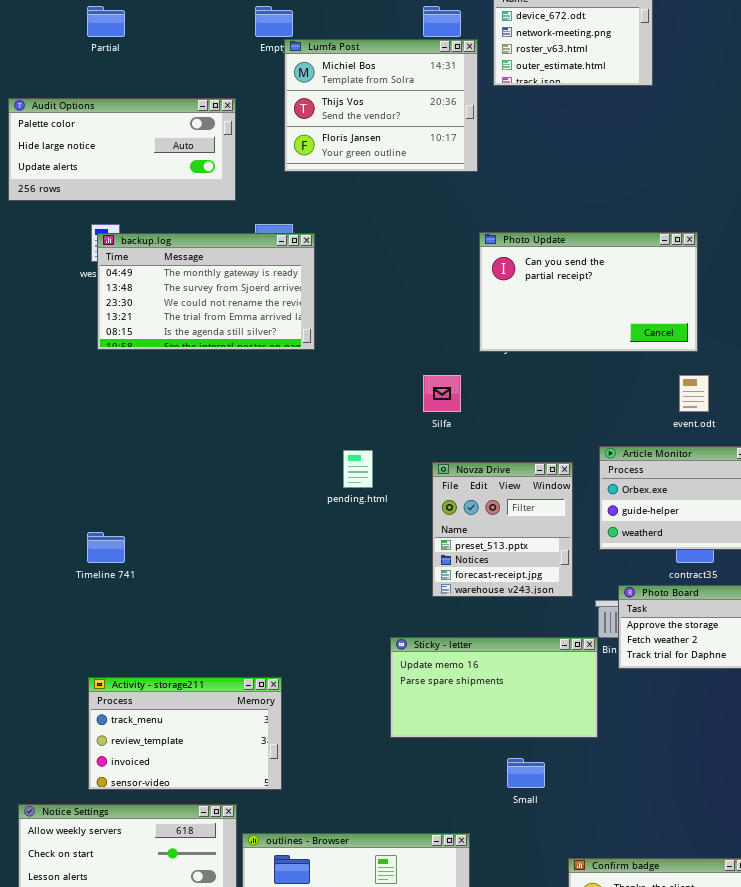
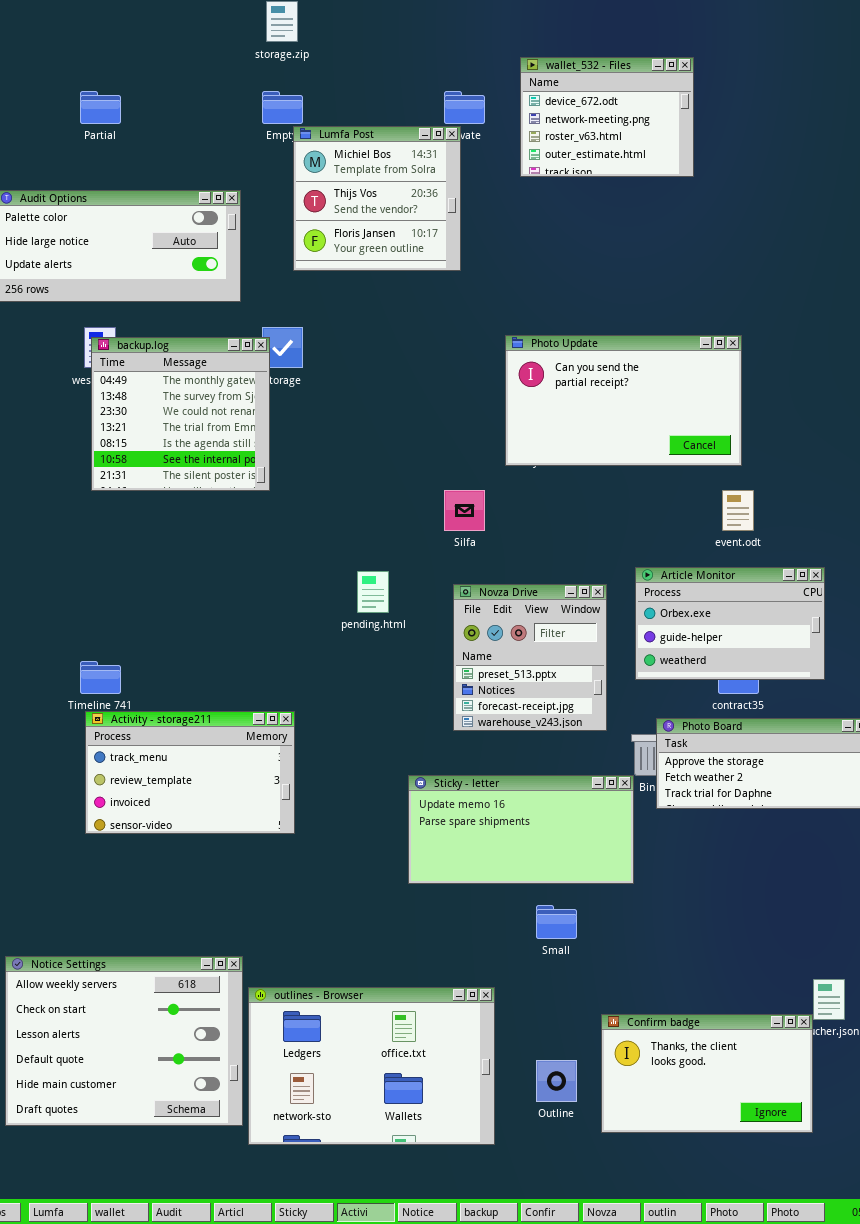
Lumfa Post: [284,39,478,172] -> [293,126,461,271], resized
backup.log: [97,233,315,350] -> [91,337,270,491], resized
Activity - storage211: [88,677,282,790] -> [85,711,295,834], moved

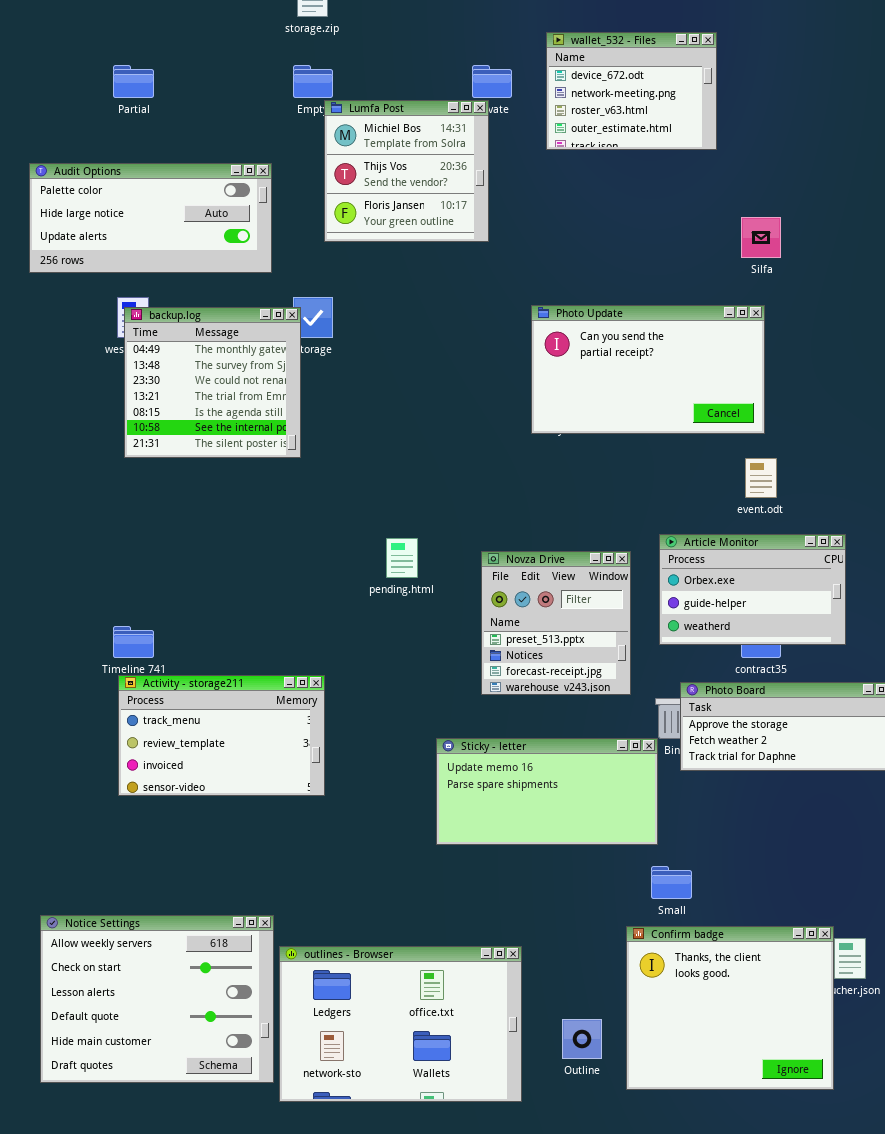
Silfa: [444,490,485,531] -> [741,217,781,258], moved
Small: [536,905,577,939] -> [651,866,692,899], moved
Confirm badge: [601,1014,813,1133] -> [626,926,834,1090], resized

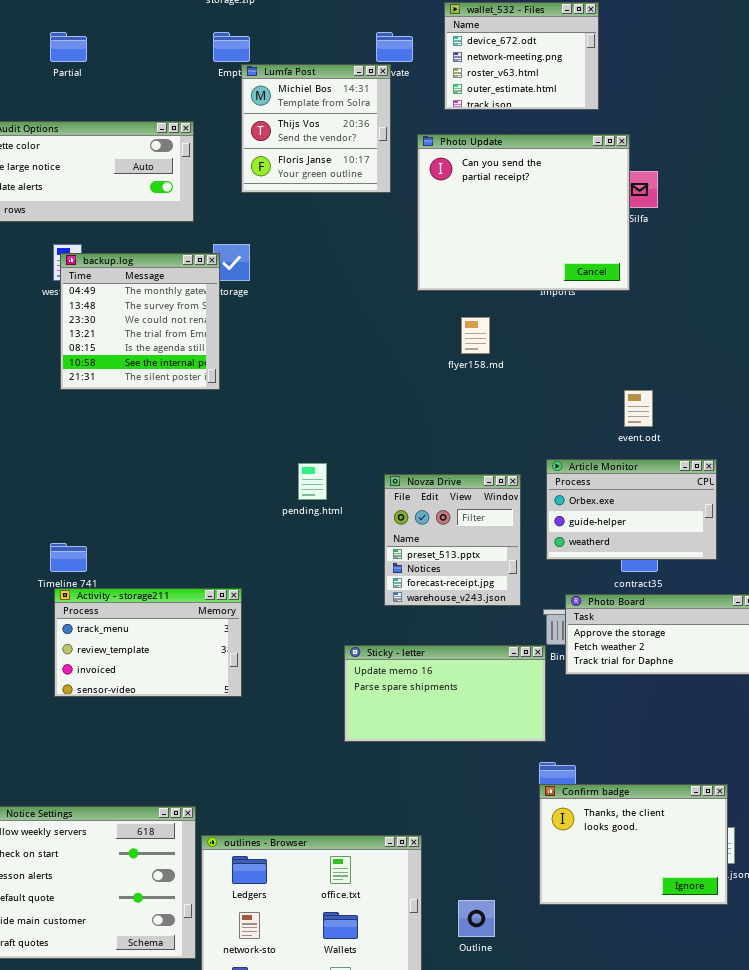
Photo Update: [531,305,765,434] -> [417,134,630,291], moved, resized
Confirm badge: [626,926,834,1090] -> [539,784,728,905], moved, resized

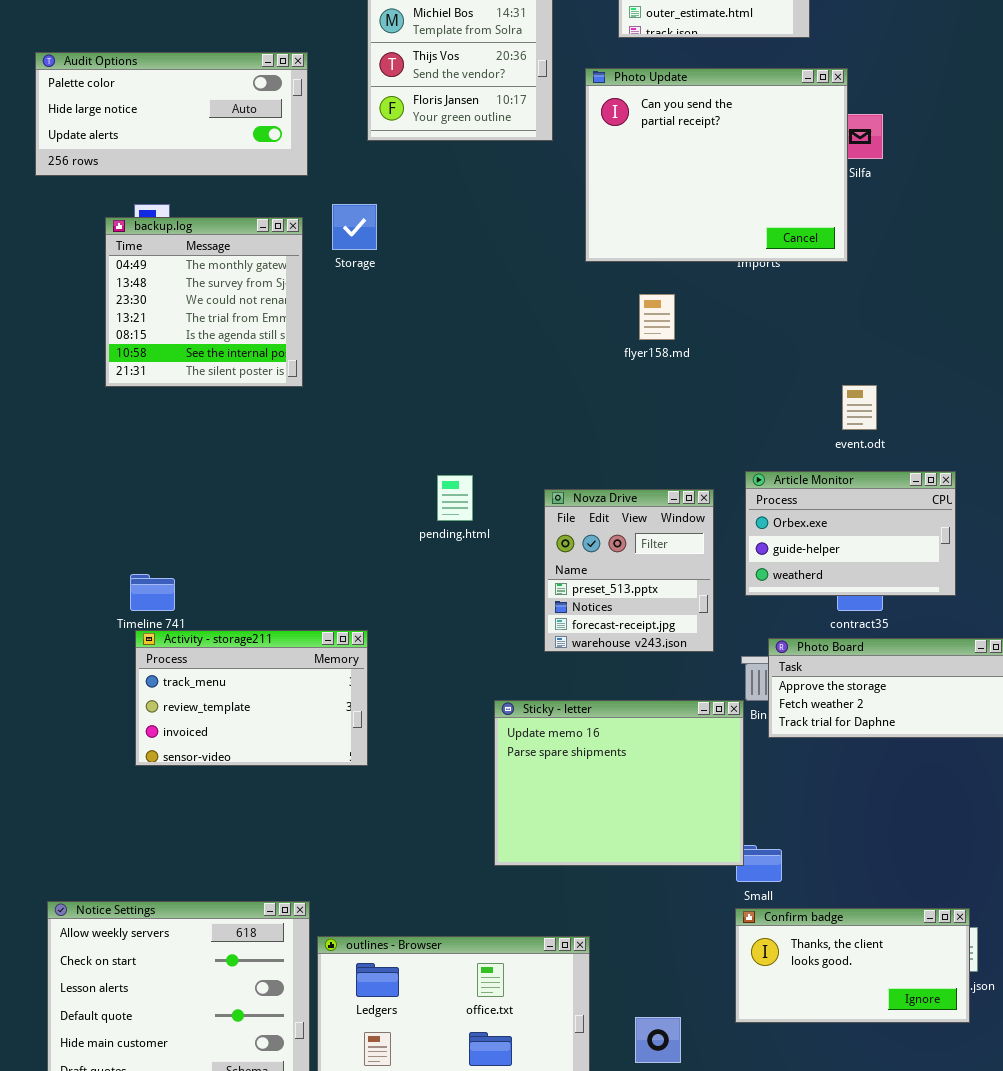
backup.log: [60,253,220,390] -> [105,217,303,387], moved
Sticky - letter: [344,645,546,742] -> [494,700,744,866], resized
Confirm badge: [539,784,728,905] -> [735,908,970,1023], resized

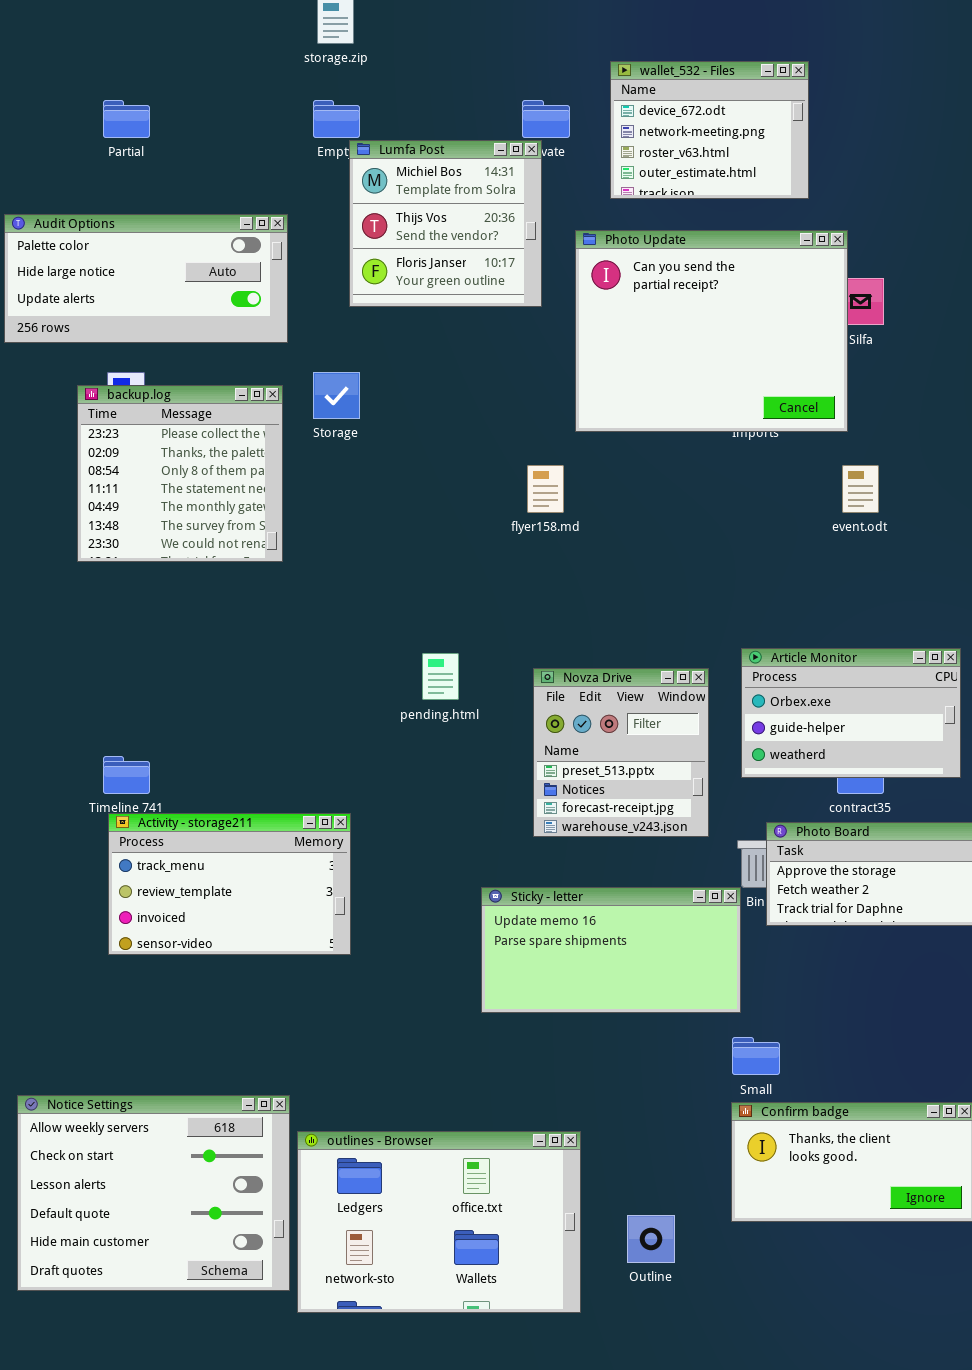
backup.log: [105,217,303,387] -> [77,385,283,562], scrolled up 4 rows
flyer158.md: [639,294,675,340] -> [527,465,564,513], moved
event.odt: [842,385,877,430] -> [842,465,879,513], moved
Sticky - letter: [494,700,744,866] -> [481,887,741,1013], resized

